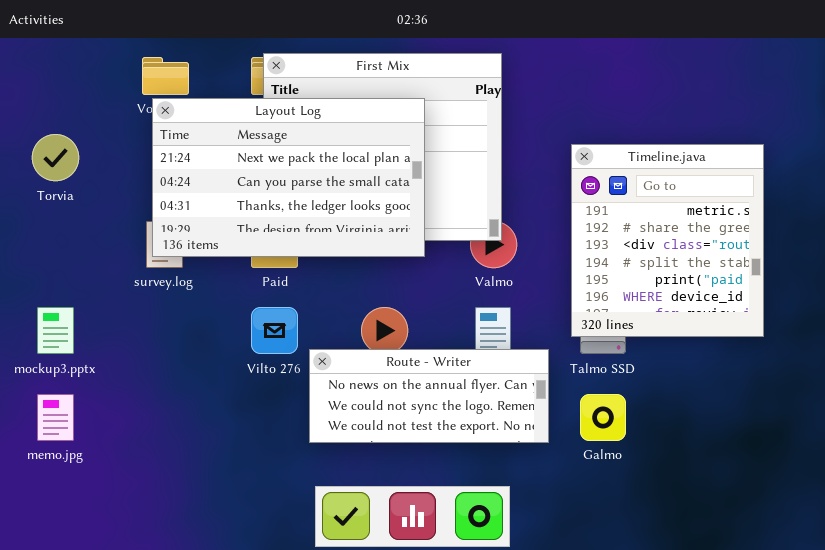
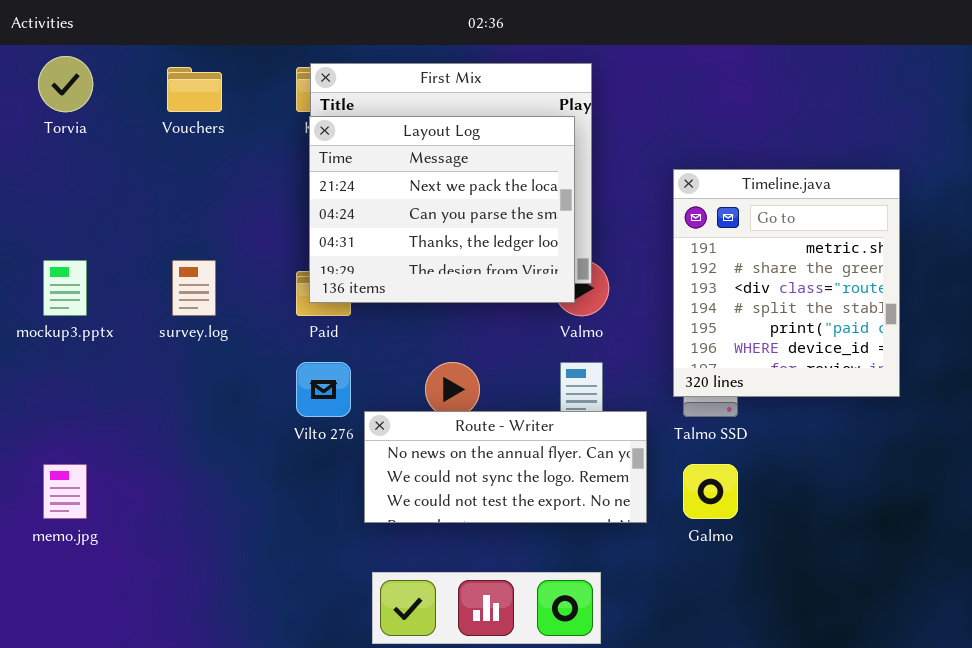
Layout Log: [152,98,425,257] -> [309,116,575,303], moved, resized
Torvia: [32,134,79,181] -> [38,56,93,112], moved
mockup3.pptx: [37,307,74,354] -> [43,260,87,316], moved

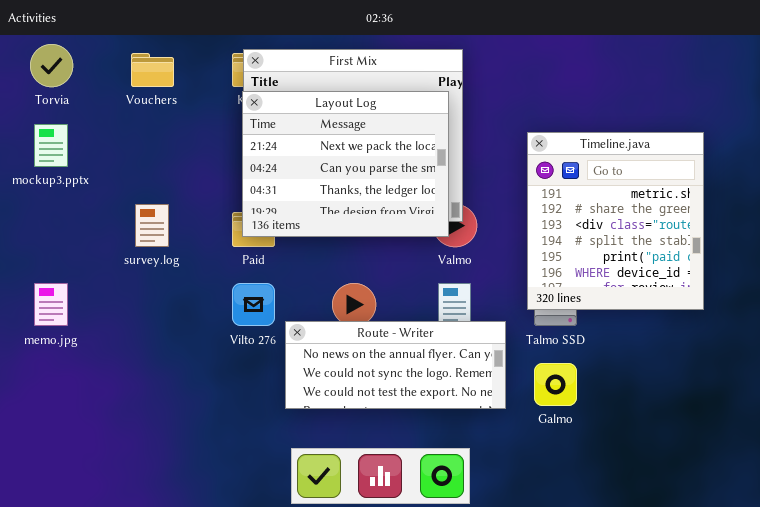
mockup3.pptx: [43,260,87,316] -> [34,124,68,167], moved
memo.jpg: [43,464,87,519] -> [34,283,68,326], moved

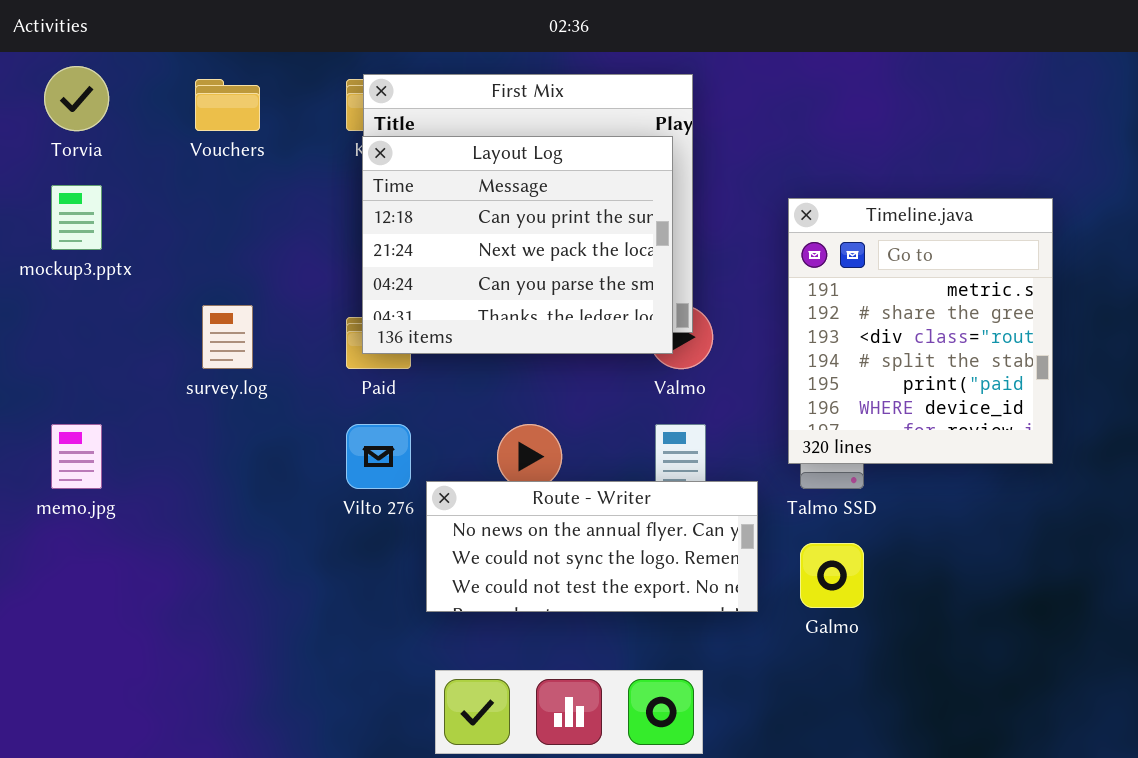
Layout Log: [242,91,449,237] -> [362,136,673,354], scrolled up 1 row

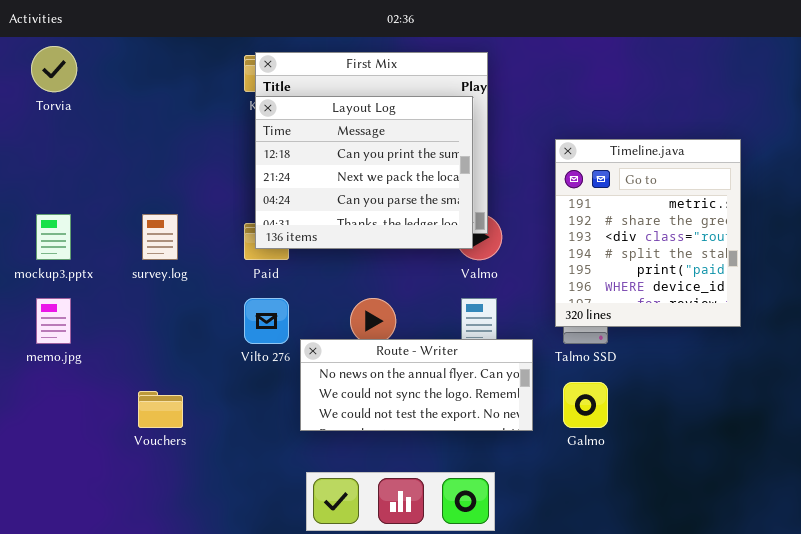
Vouchers: [195,79,260,131] -> [138,391,183,428], moved
mockup3.pptx: [51,185,102,250] -> [36,214,71,260], moved

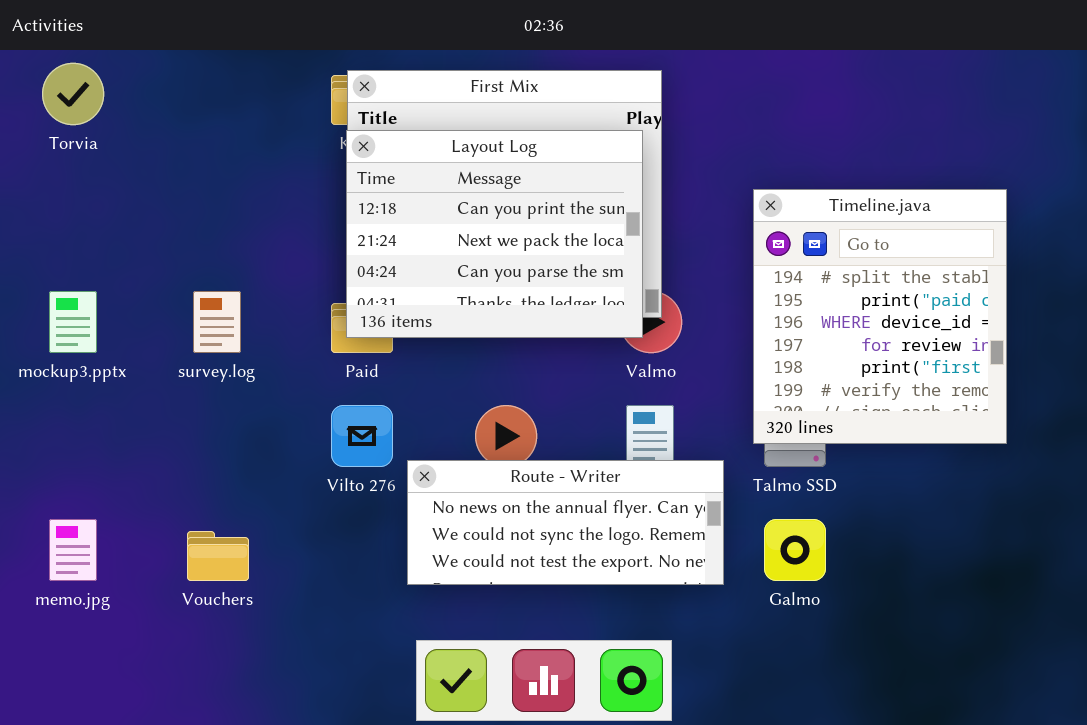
Timeline.java: [555,139,741,327] -> [753,189,1007,444], scrolled down 3 rows
memo.jpg: [36,298,71,344] -> [49,519,97,581], moved

